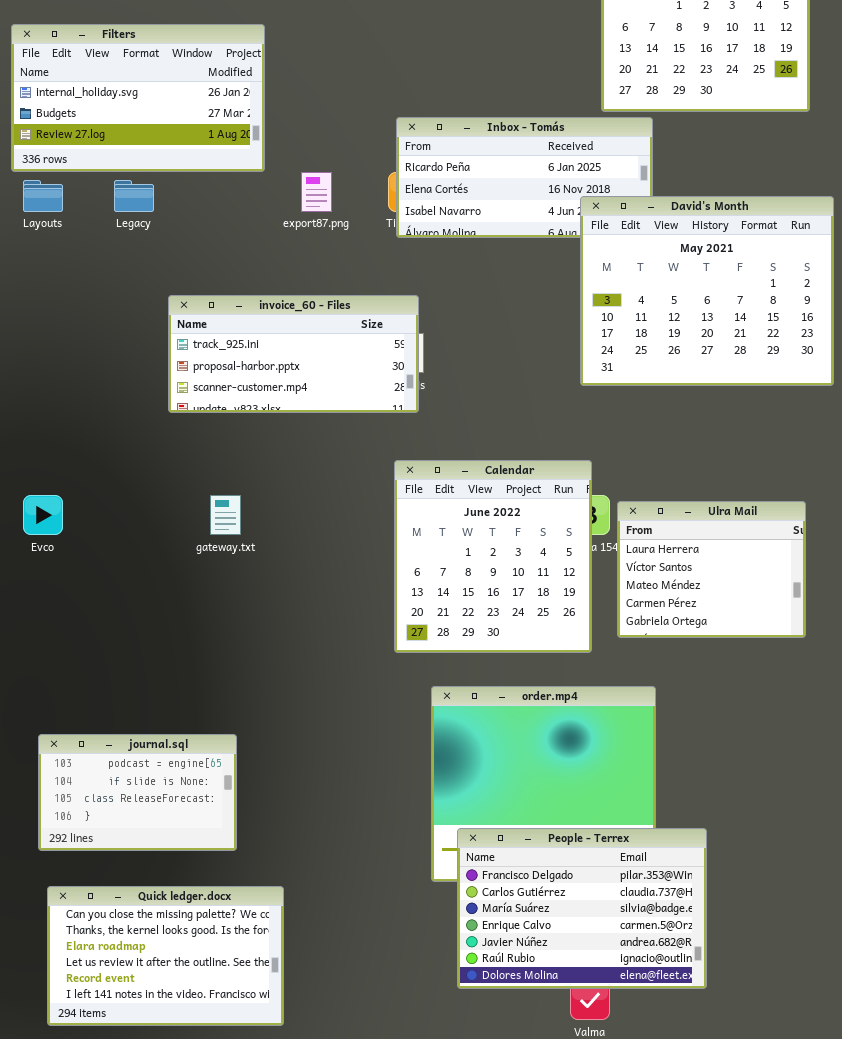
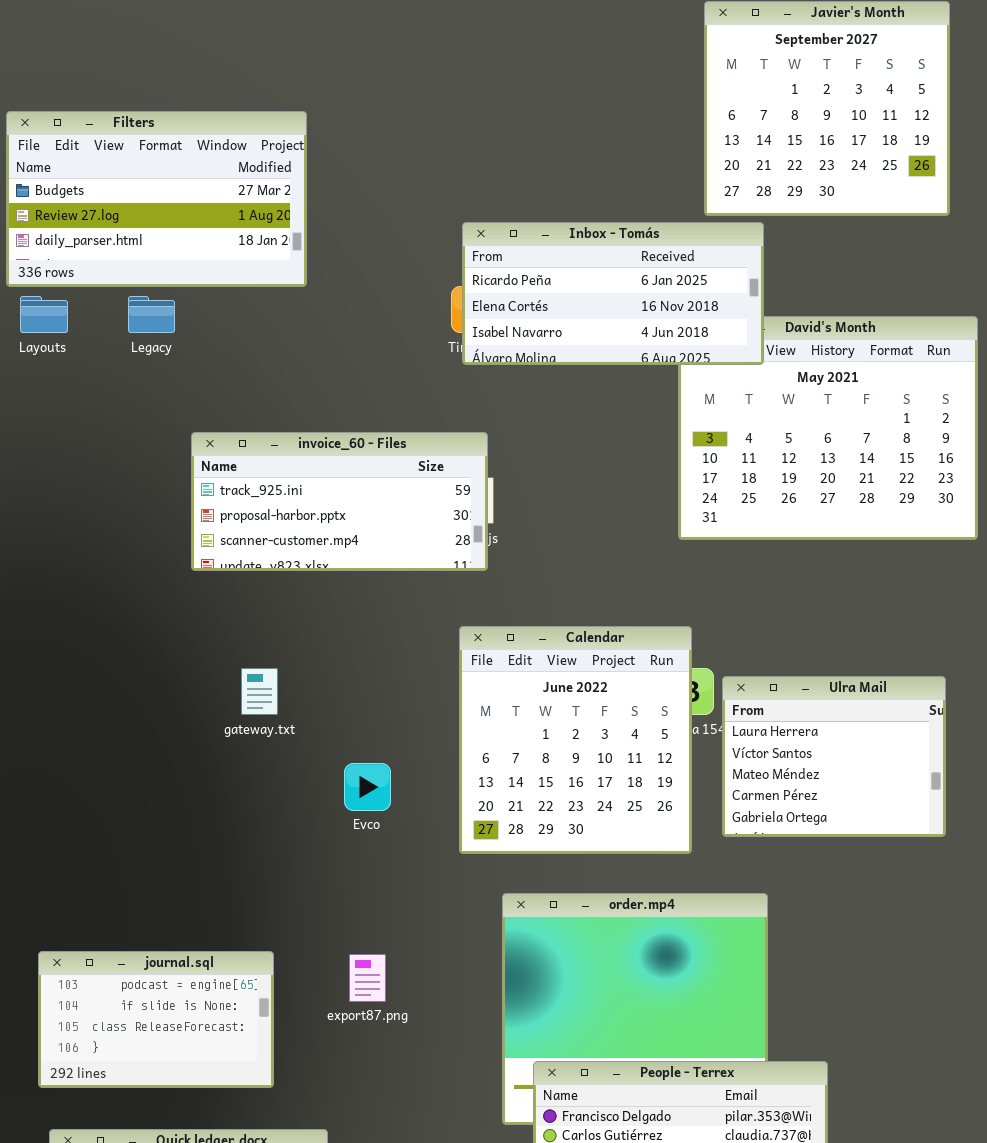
Filters: [11,24,265,172] -> [6,111,307,287], scrolled down 1 row
Inbox - Tomás: [396,117,653,238] -> [462,222,764,365], raised
export87.png: [301,172,332,212] -> [349,954,386,1002], moved
Evco: [23,495,63,535] -> [344,763,391,811], moved

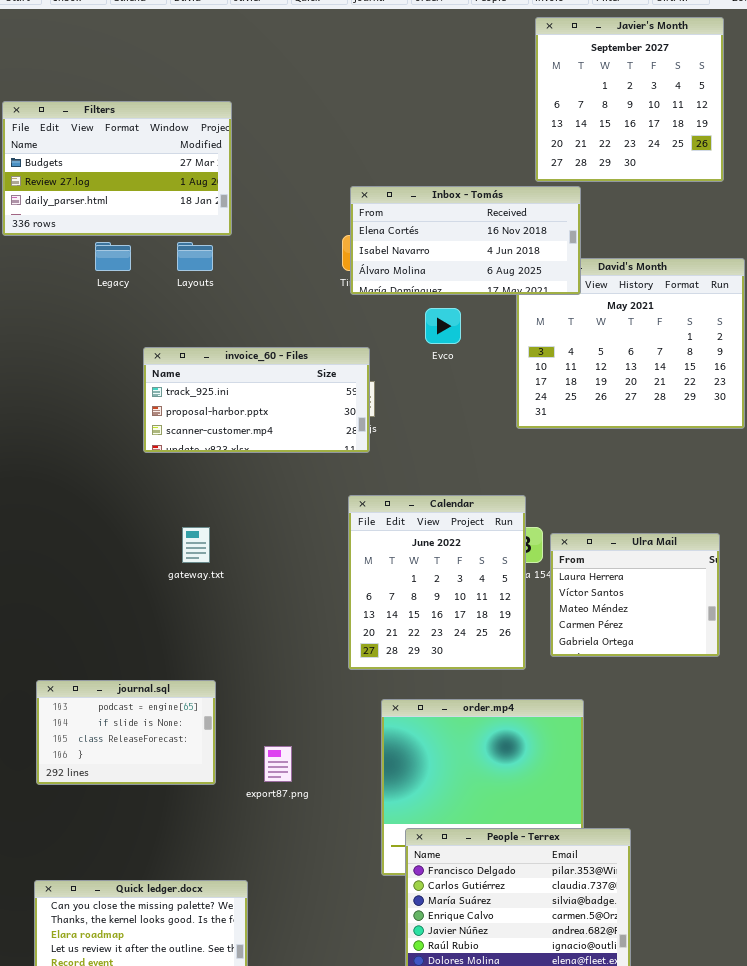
Inbox - Tomás: [462,222,764,365] -> [350,186,581,295], scrolled down 1 row
Layouts: [20,296,68,333] -> [177,242,213,271], moved
Evco: [344,763,391,811] -> [425,308,461,344], moved
journal.sql: [38,951,274,1088] -> [36,680,216,785], moved

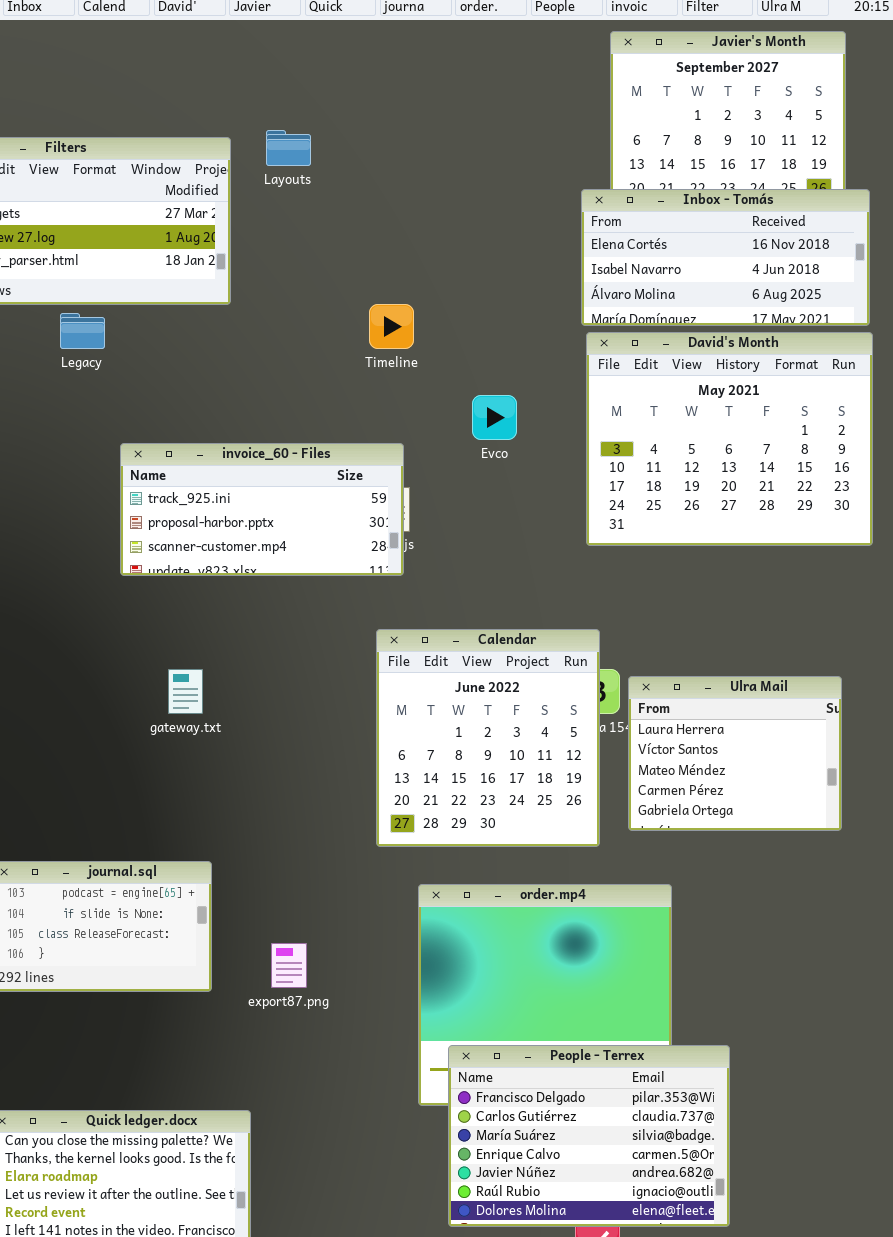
Inbox - Tomás: [350,186,581,295] -> [581,189,870,326], moved
Layouts: [177,242,213,271] -> [266,130,311,166], moved

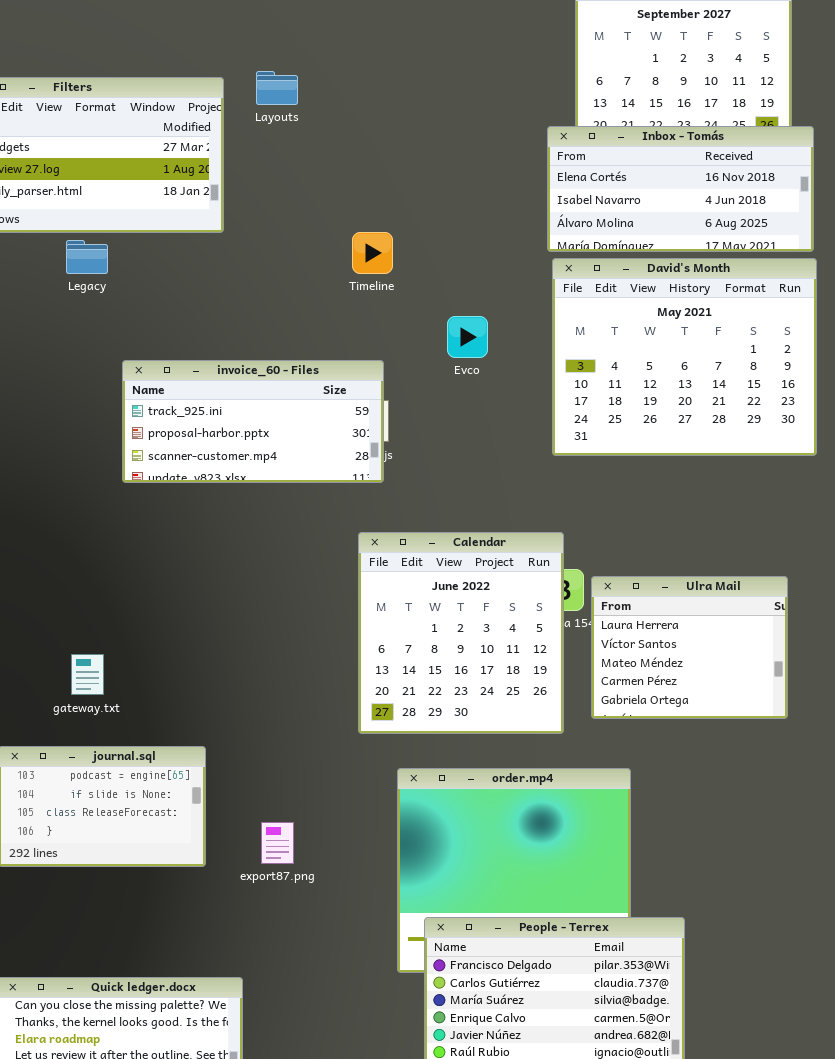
gateway.txt: [168,669,203,714] -> [71,654,104,695], moved

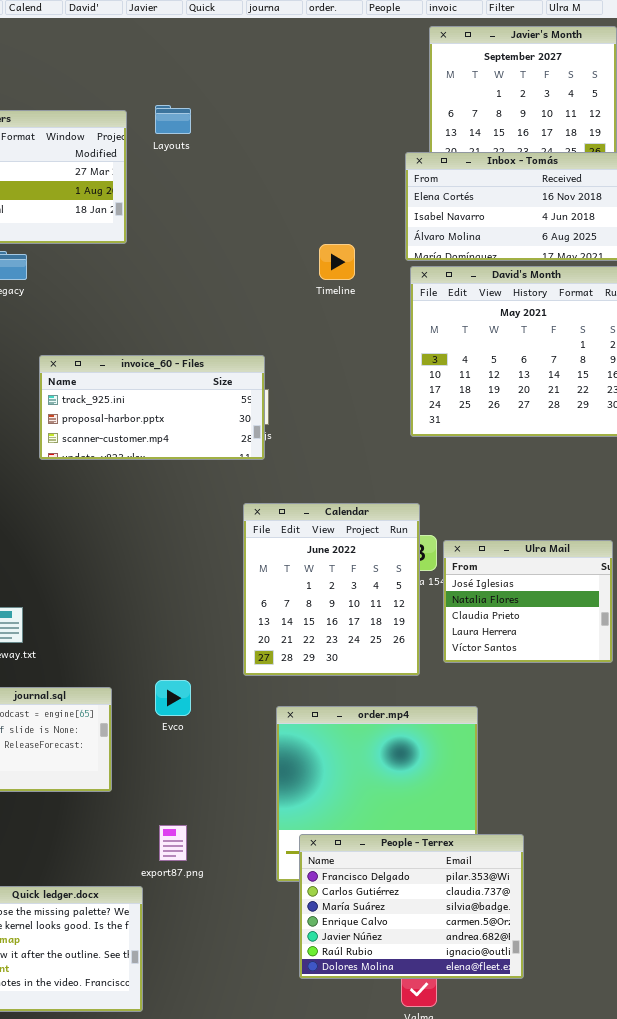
Timeline: [352,232,393,274] -> [319,244,355,280], moved
Evco: [447,316,488,358] -> [155,680,191,716], moved
Ulra Mail: [591,576,788,719] -> [443,540,613,663], scrolled up 3 rows
export87.png: [261,822,294,864] -> [159,825,187,861], moved

